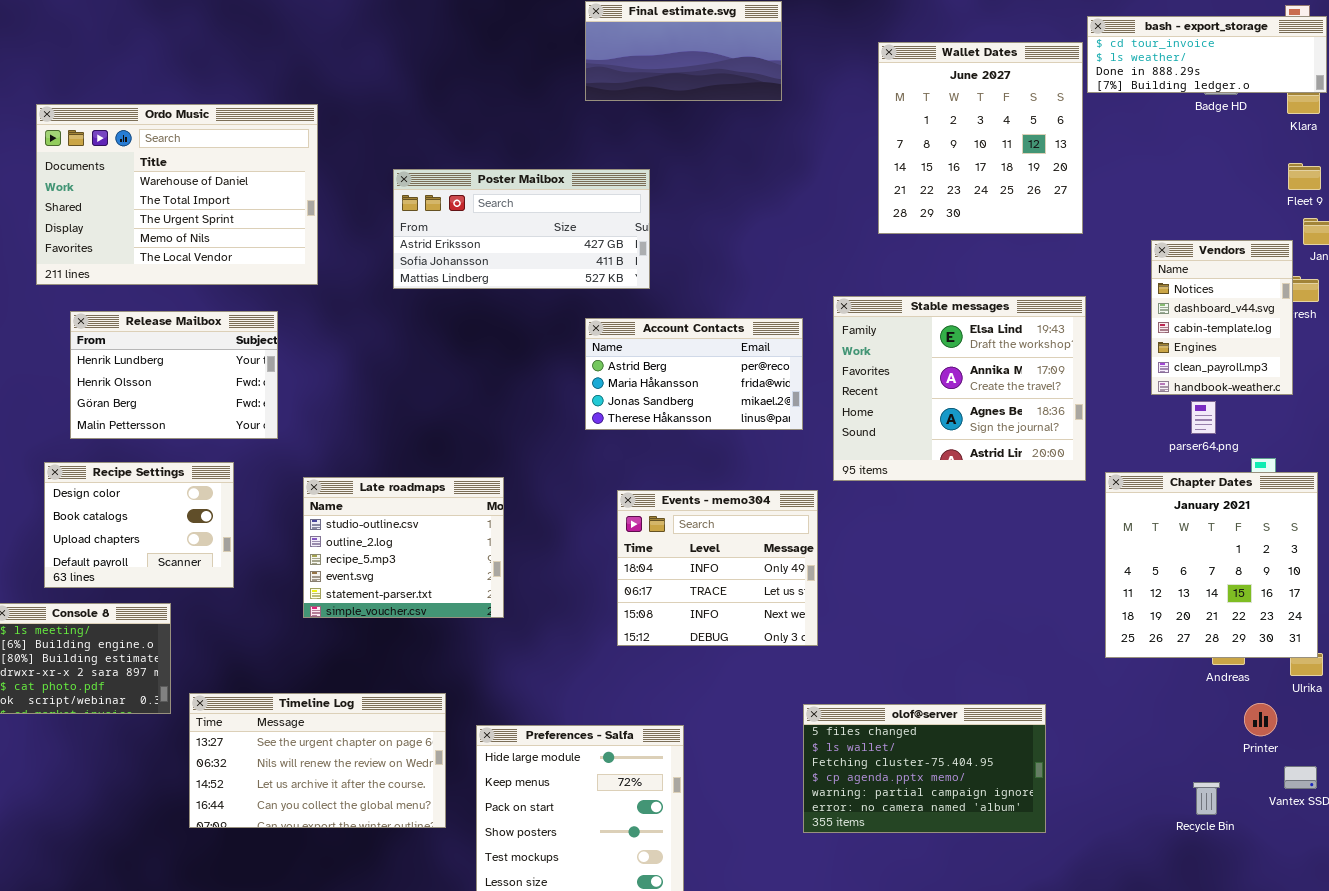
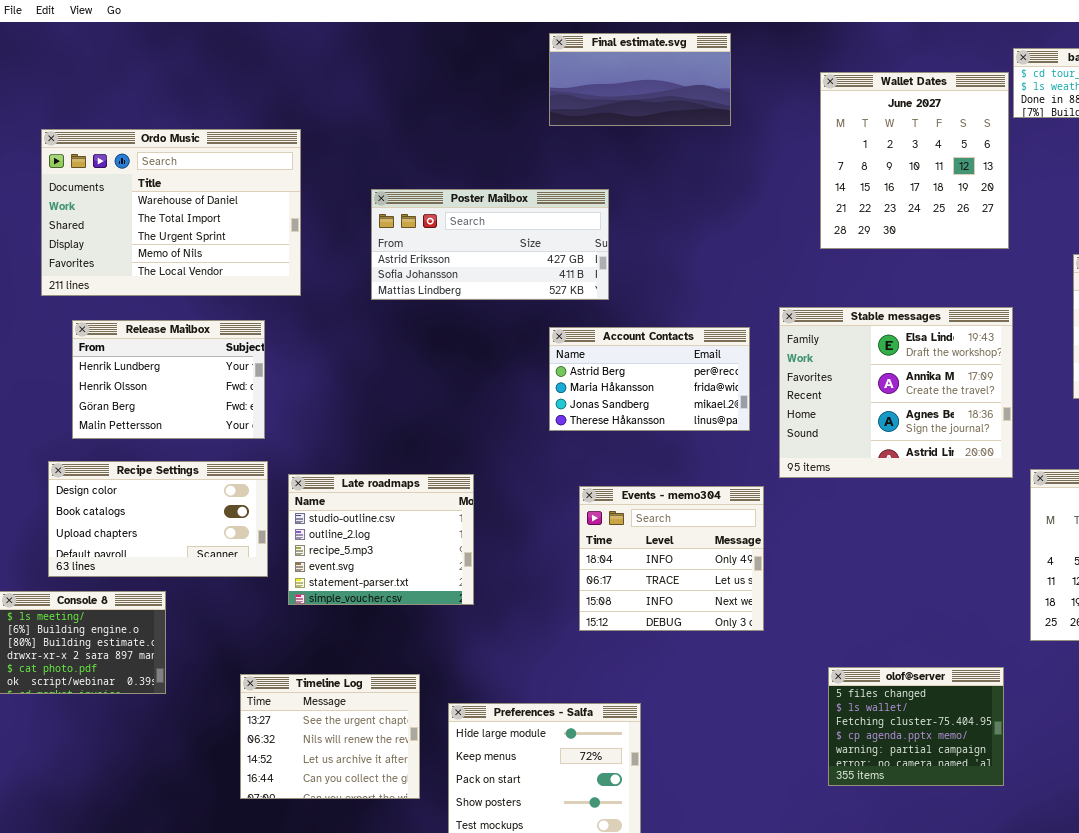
Recipe Settings: [44,462,234,588] -> [48,461,268,577], resized
Timeline Log: [189,693,446,828] -> [240,674,420,799], resized
olof@server: [803,704,1046,833] -> [828,667,1004,786], moved, resized

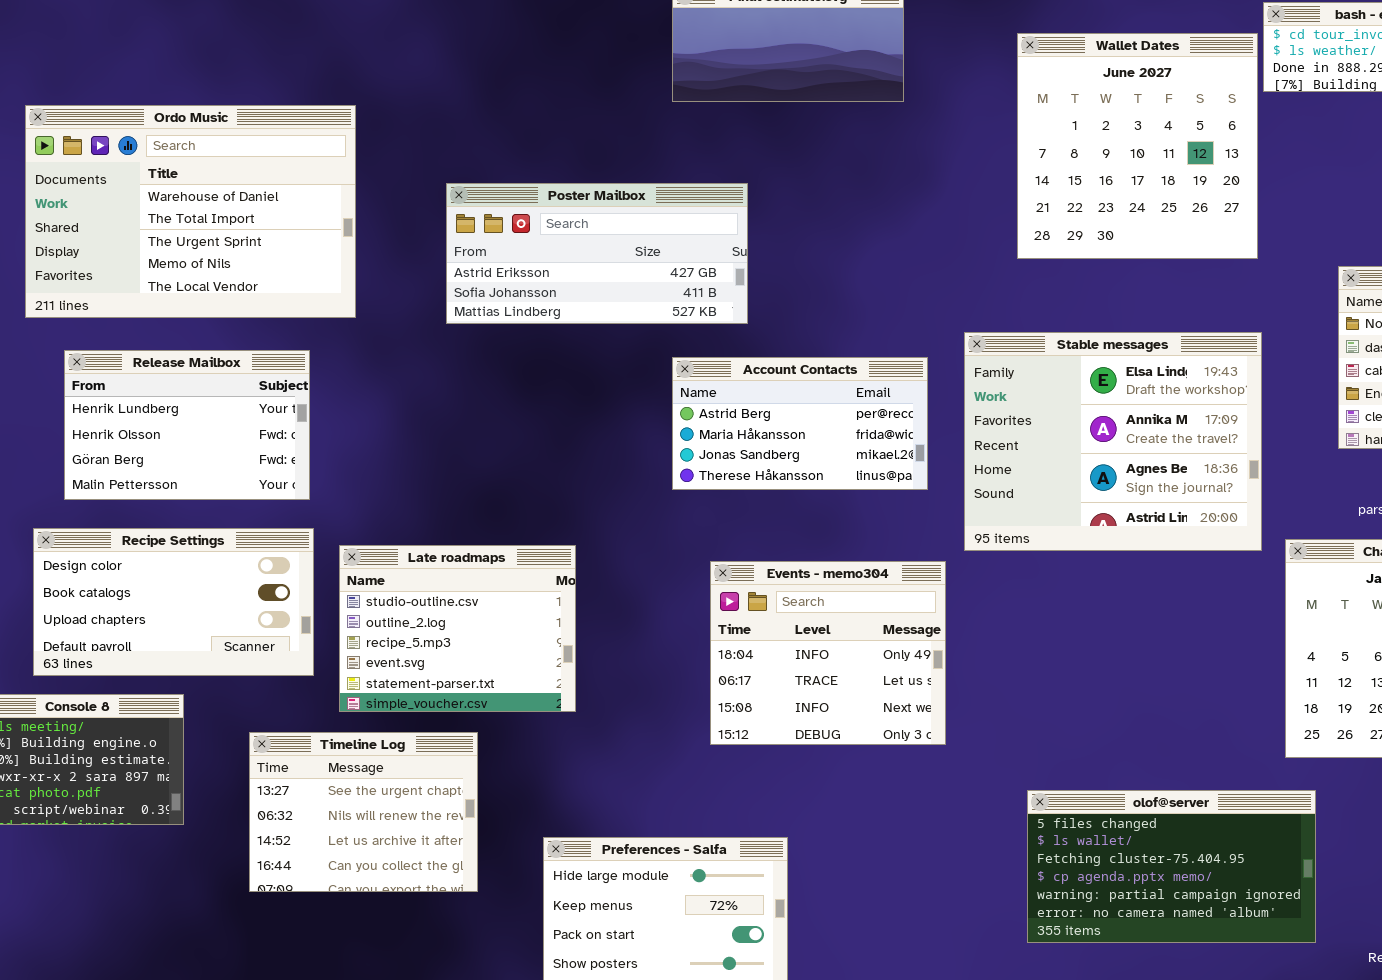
olof@server: [828,667,1004,786] -> [1027,790,1316,943], resized
Timeline Log: [240,674,420,799] -> [249,732,478,892], moved

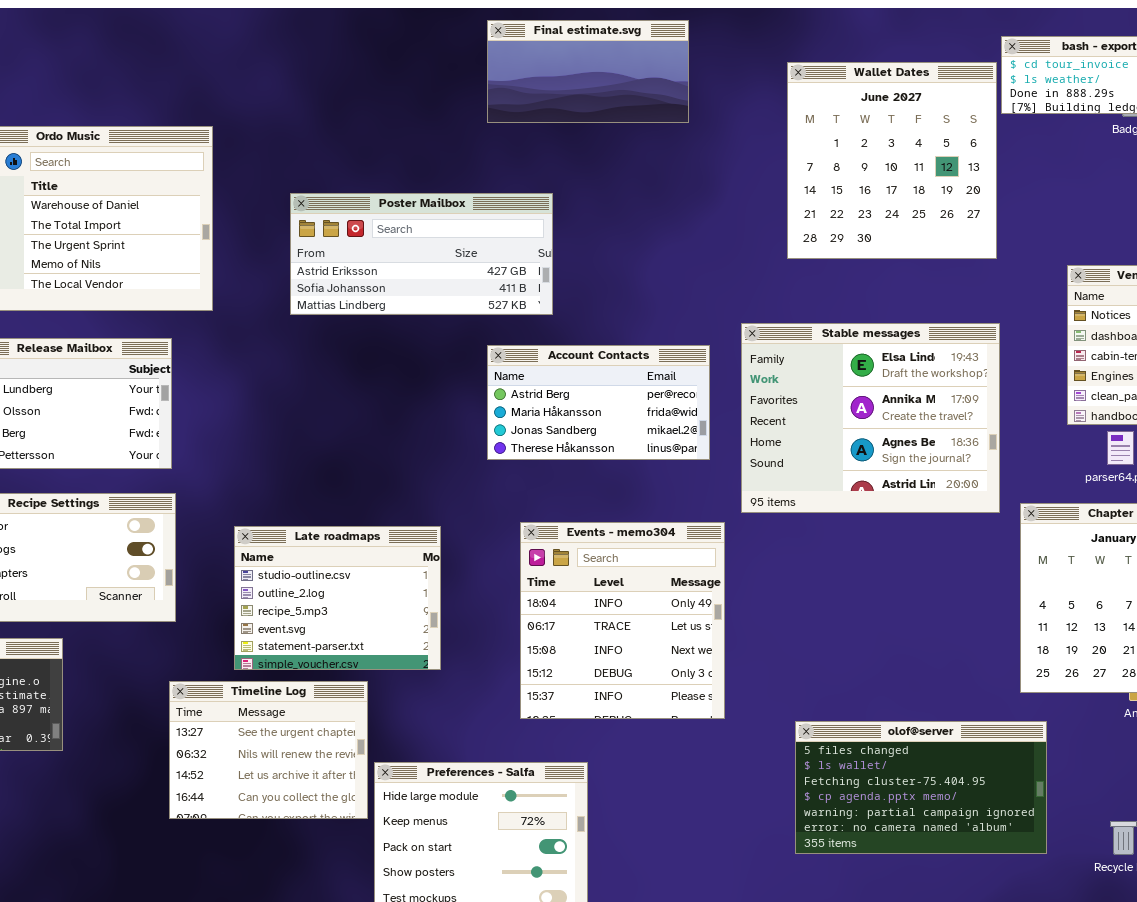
Late roadmaps: [339,545,576,712] -> [234,526,441,670], moved
Events - memo304: [710,561,946,745] -> [520,522,725,719], resized
Timeline Log: [249,732,478,892] -> [169,681,368,819], moved

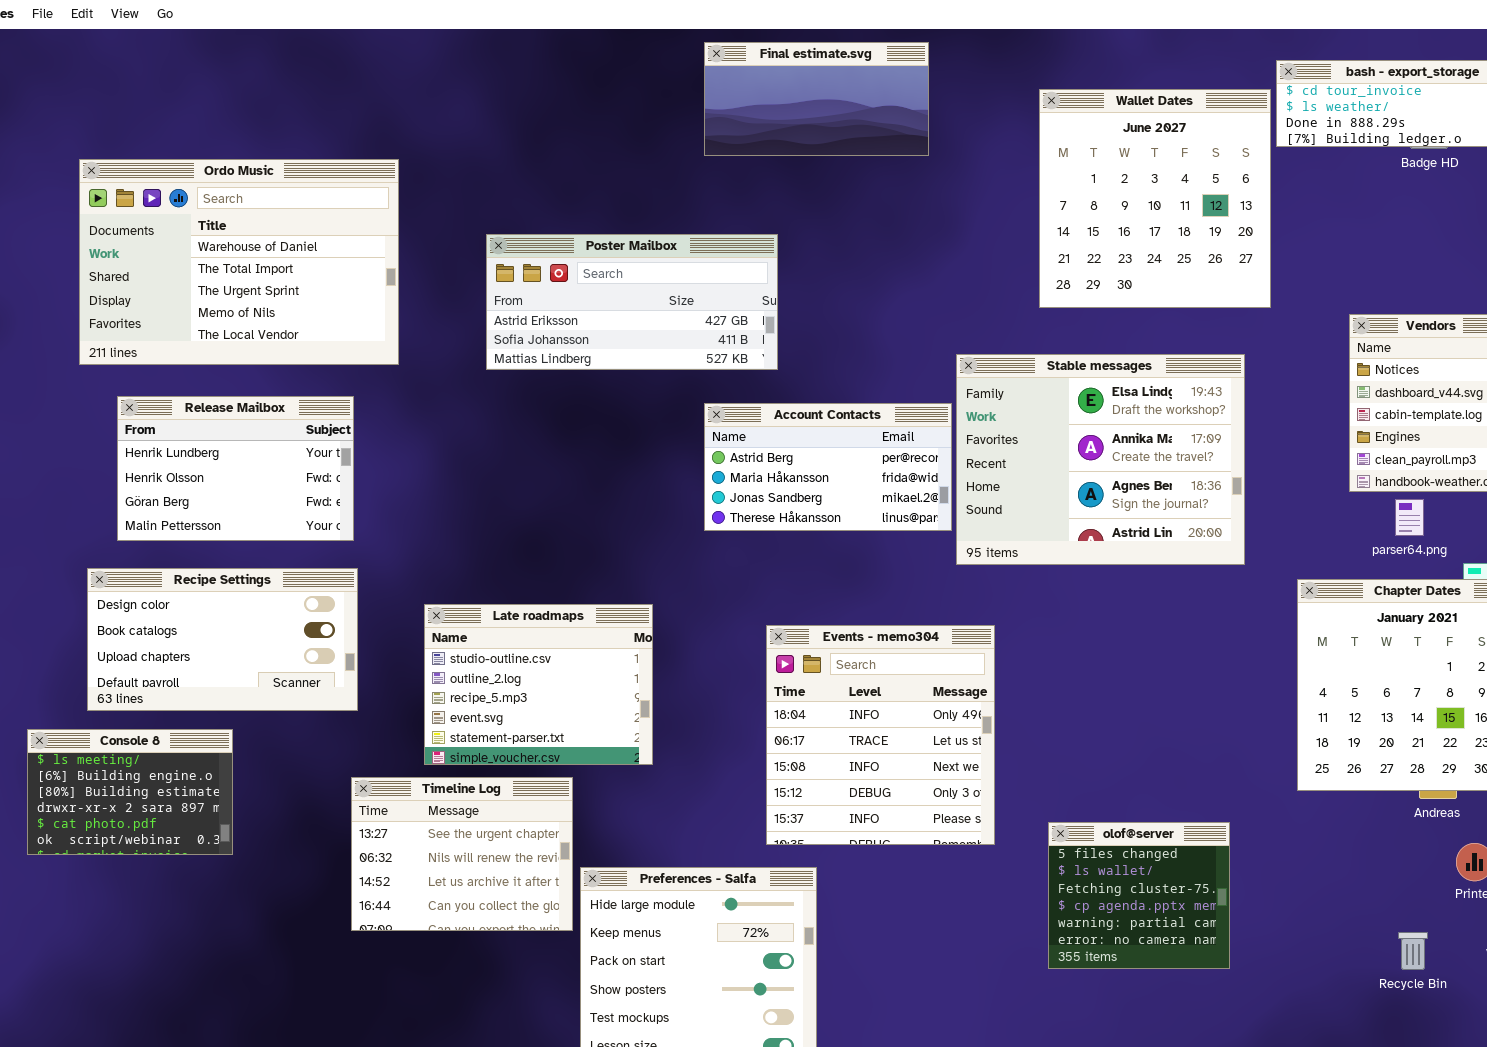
Stable messages: [741,323,1000,513] -> [956,354,1245,565], moved
Events - memo304: [520,522,725,719] -> [766,625,995,845], moved
olof@server: [795,721,1047,854] -> [1048,822,1230,969], resized

